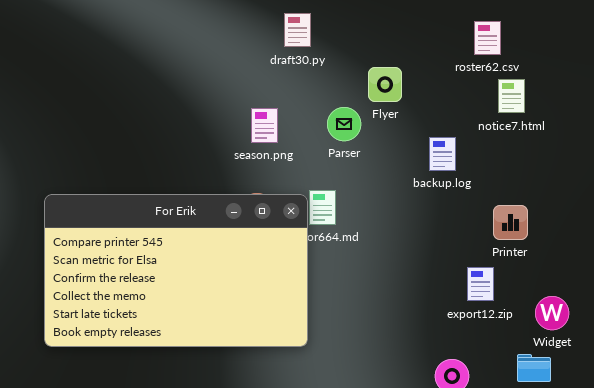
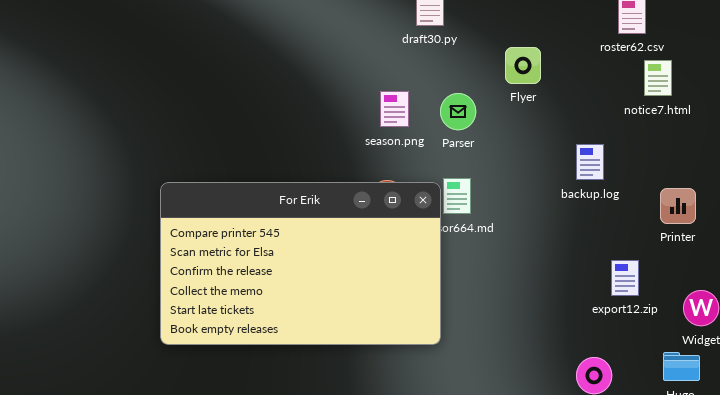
Parser: [327,107,361,141] -> [440,93,476,130], moved
backup.log: [429,137,456,171] -> [576,144,604,180], moved
Printer: [493,205,528,240] -> [660,188,696,224], moved

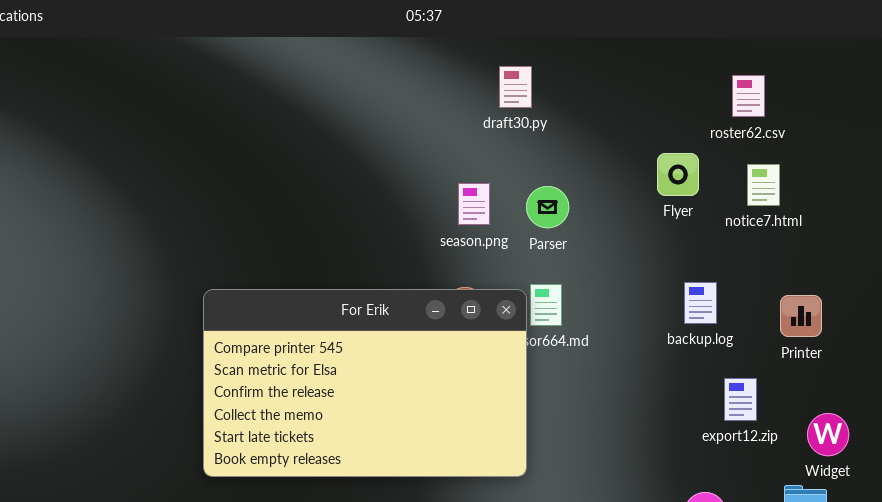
Flyer: [505,47,541,84] -> [657,153,699,196], moved
notice7.html: [644,60,672,96] -> [747,164,780,206], moved
backup.log: [576,144,604,180] -> [684,282,717,324], moved

